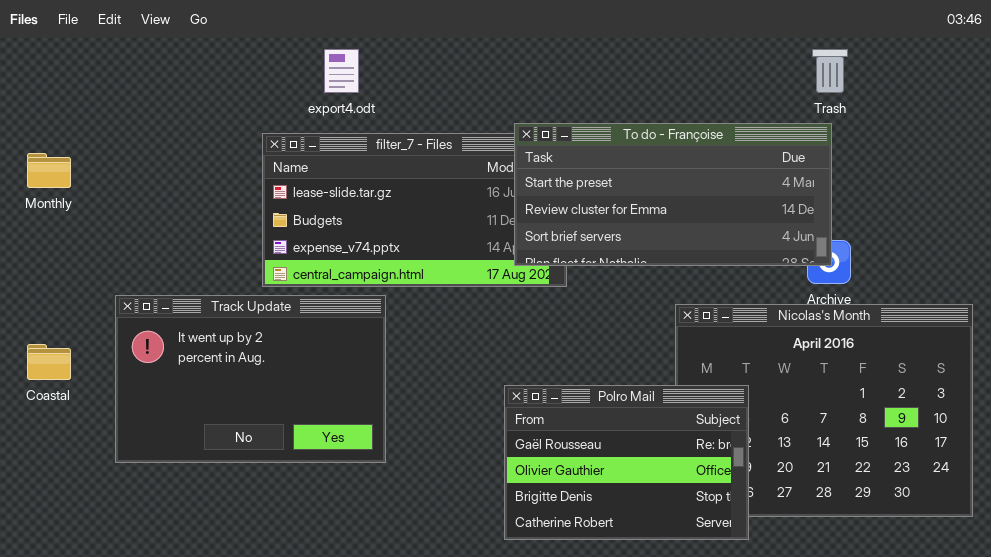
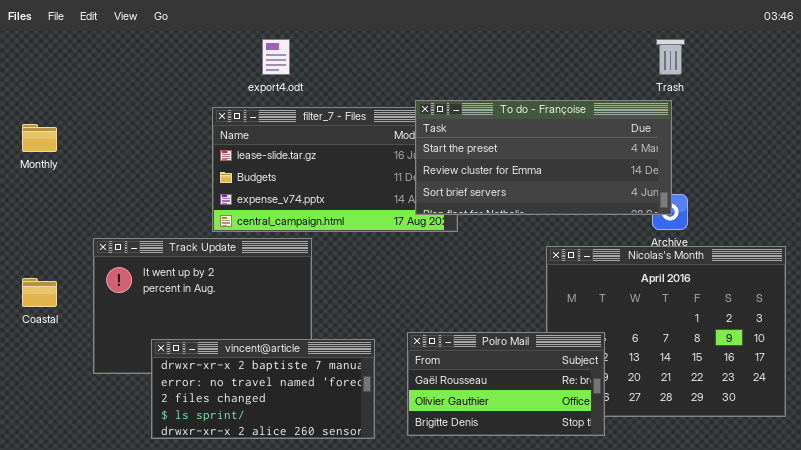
Polro Mail: [504,385,749,540] -> [407,332,605,436], resized
vincent@article: none -> [151,339,375,439], opened

